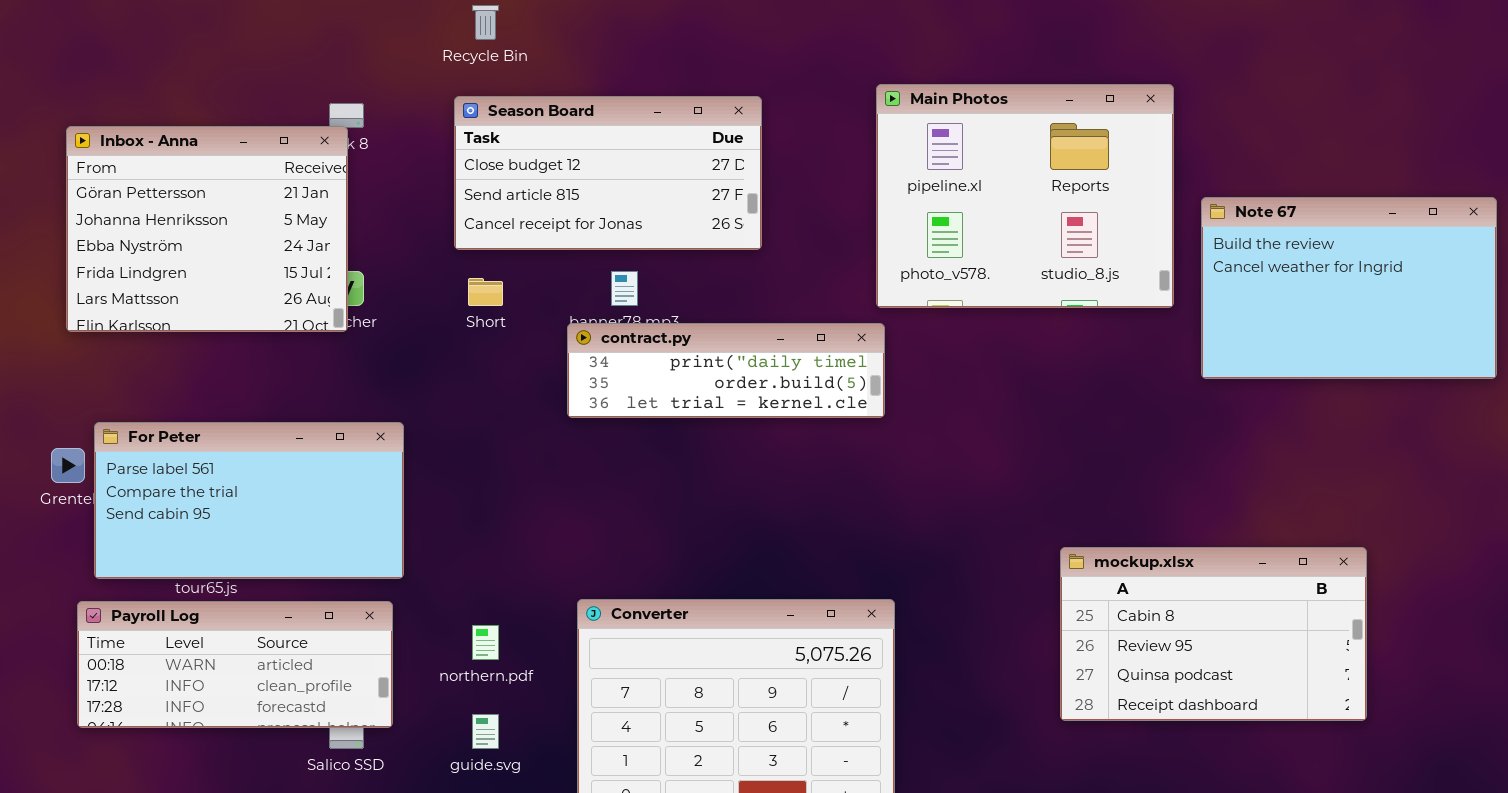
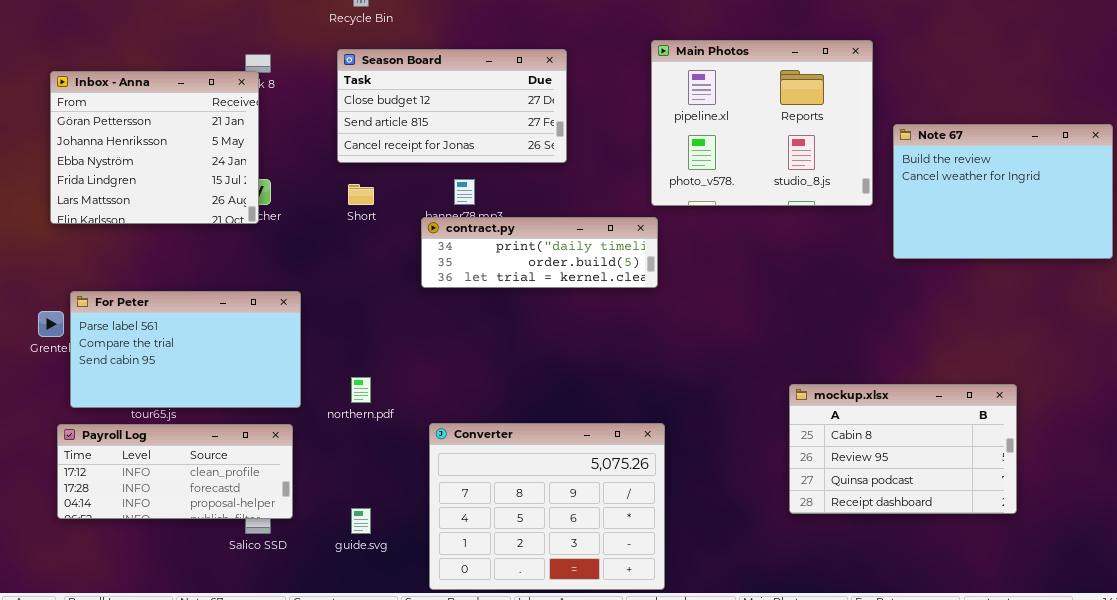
Payroll Log: [77,601,393,728] -> [57,424,293,519], scrolled down 1 row
northern.pdf: [472,625,499,660] -> [351,377,371,403], moved

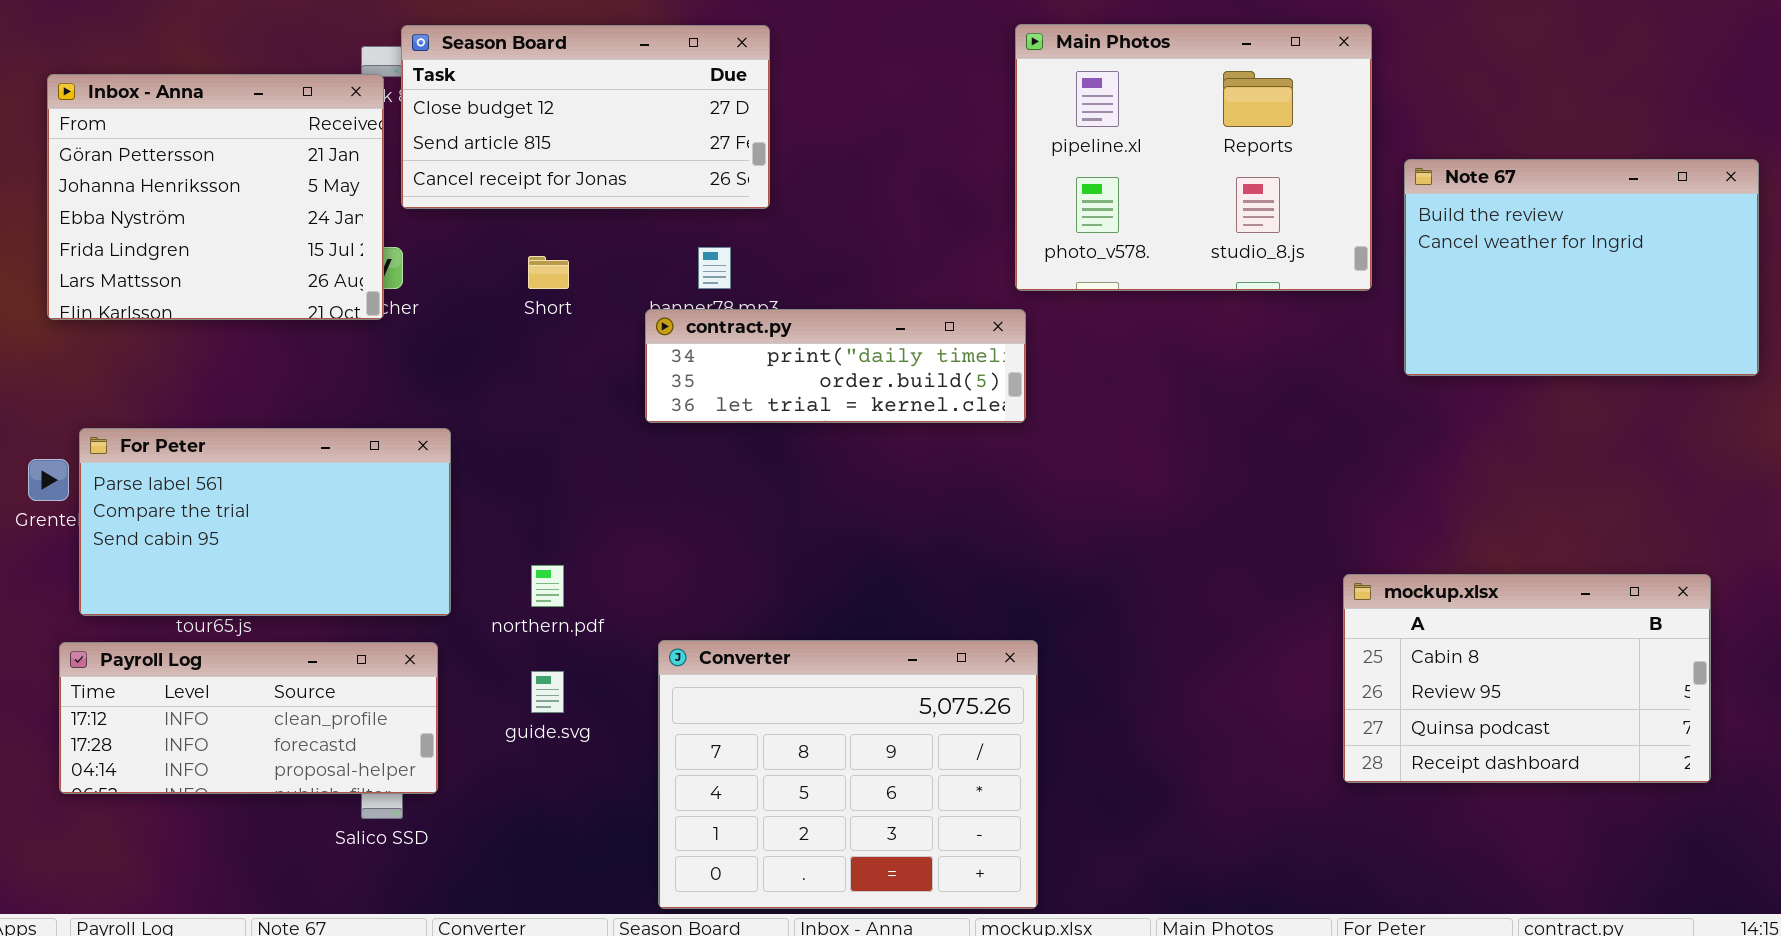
Season Board: [337,49,567,163] -> [401,25,770,209], moved
mockup.xlsx: [789,384,1017,514] -> [1343,574,1711,783], moved
guide.svg: [351,508,371,534] -> [531,671,564,713], moved

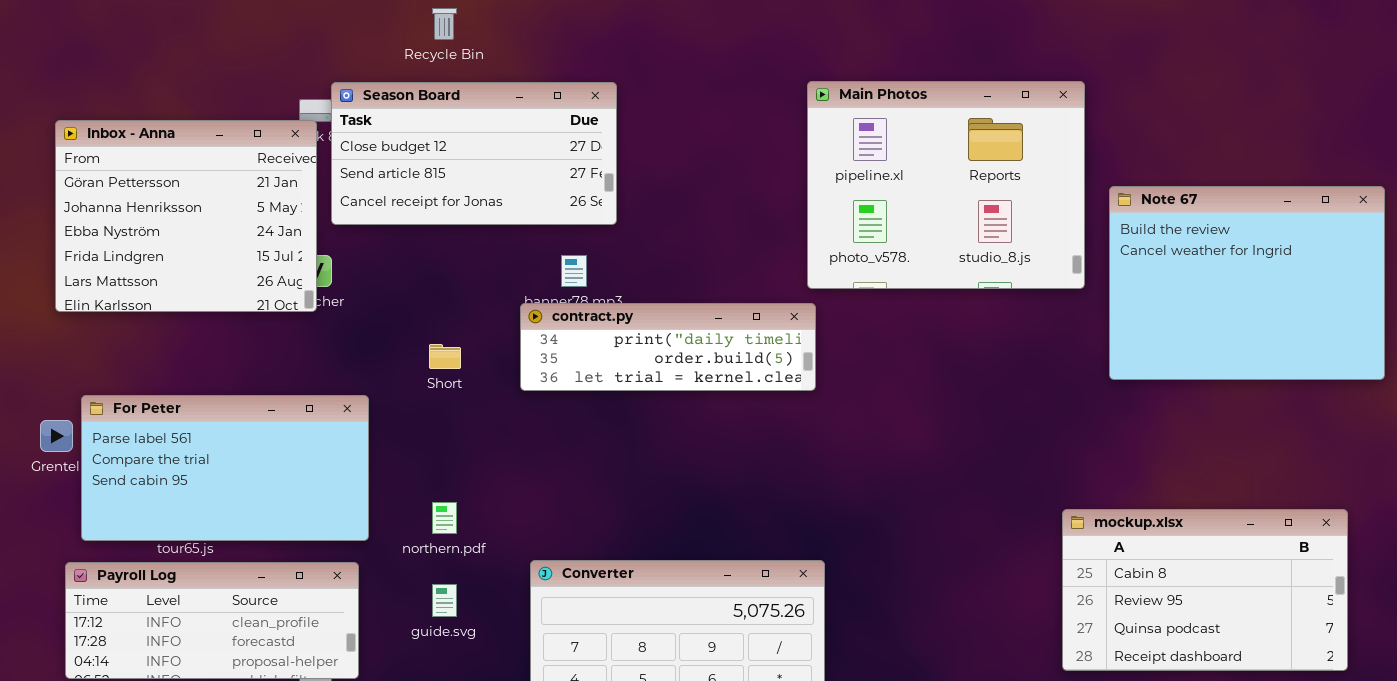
Note 67: [1404,159,1759,376] -> [1109,186,1385,380], resized
Short: [528,256,569,289] -> [429,344,461,369], moved

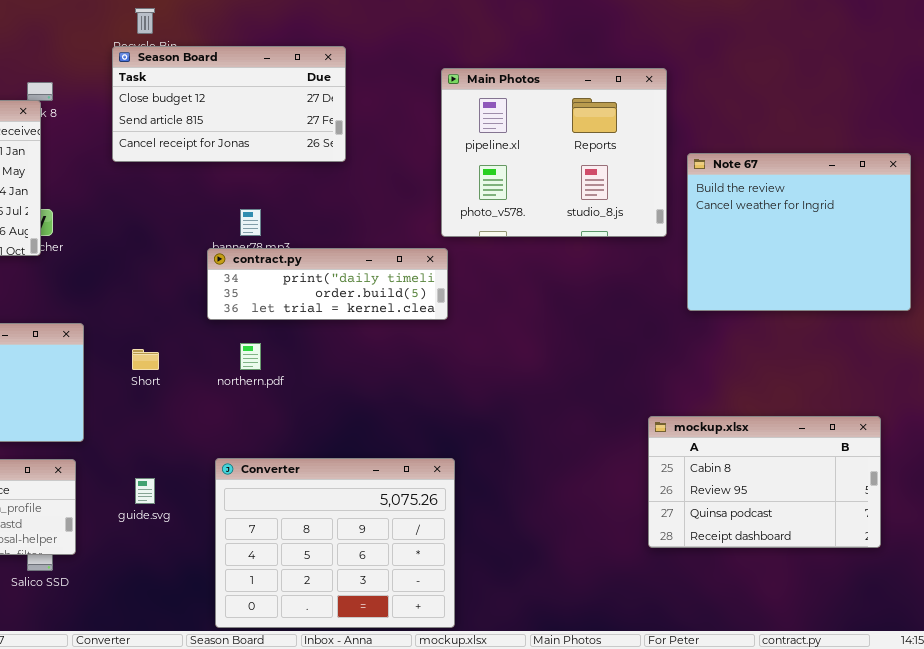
Season Board: [331,82,617,225] -> [112,46,346,162], moved
Short: [429,344,461,369] -> [132,349,159,370], moved
northern.pdf: [432,502,457,534] -> [240,343,261,370], moved

